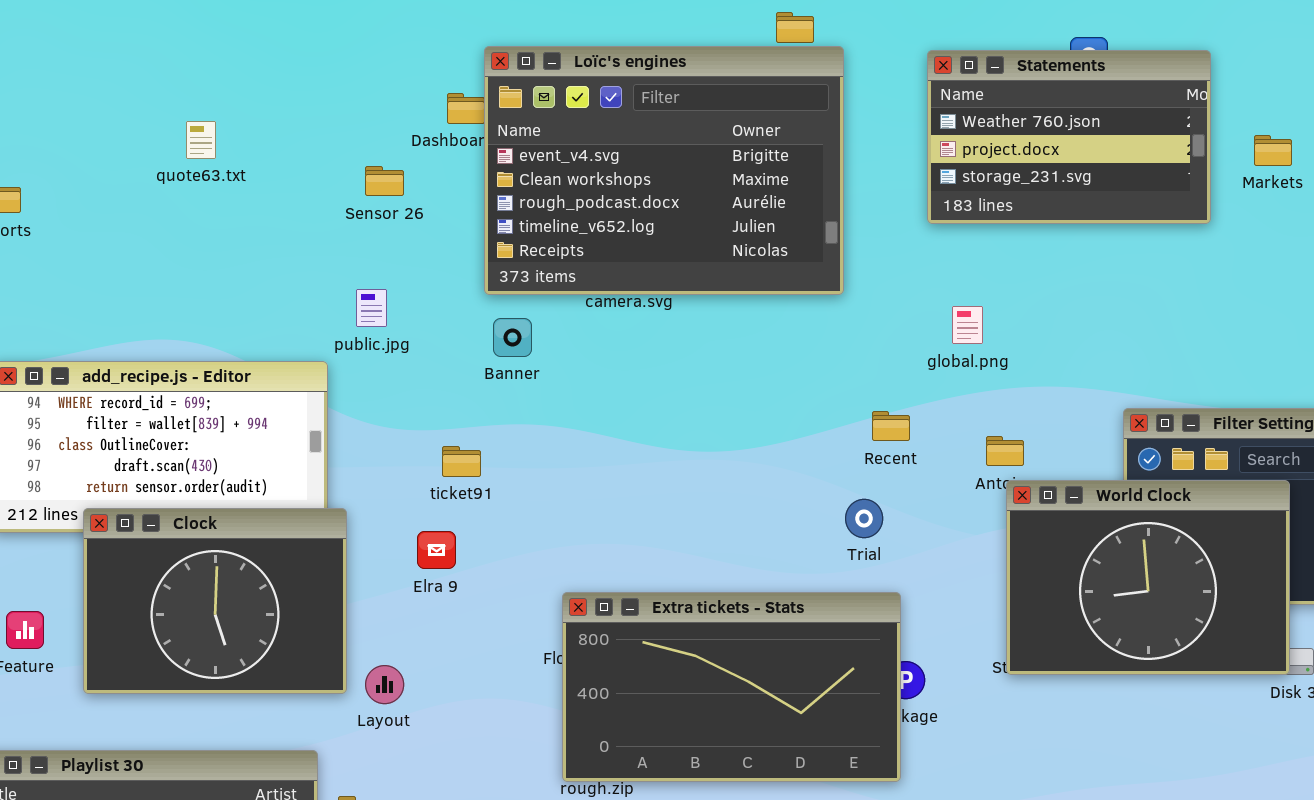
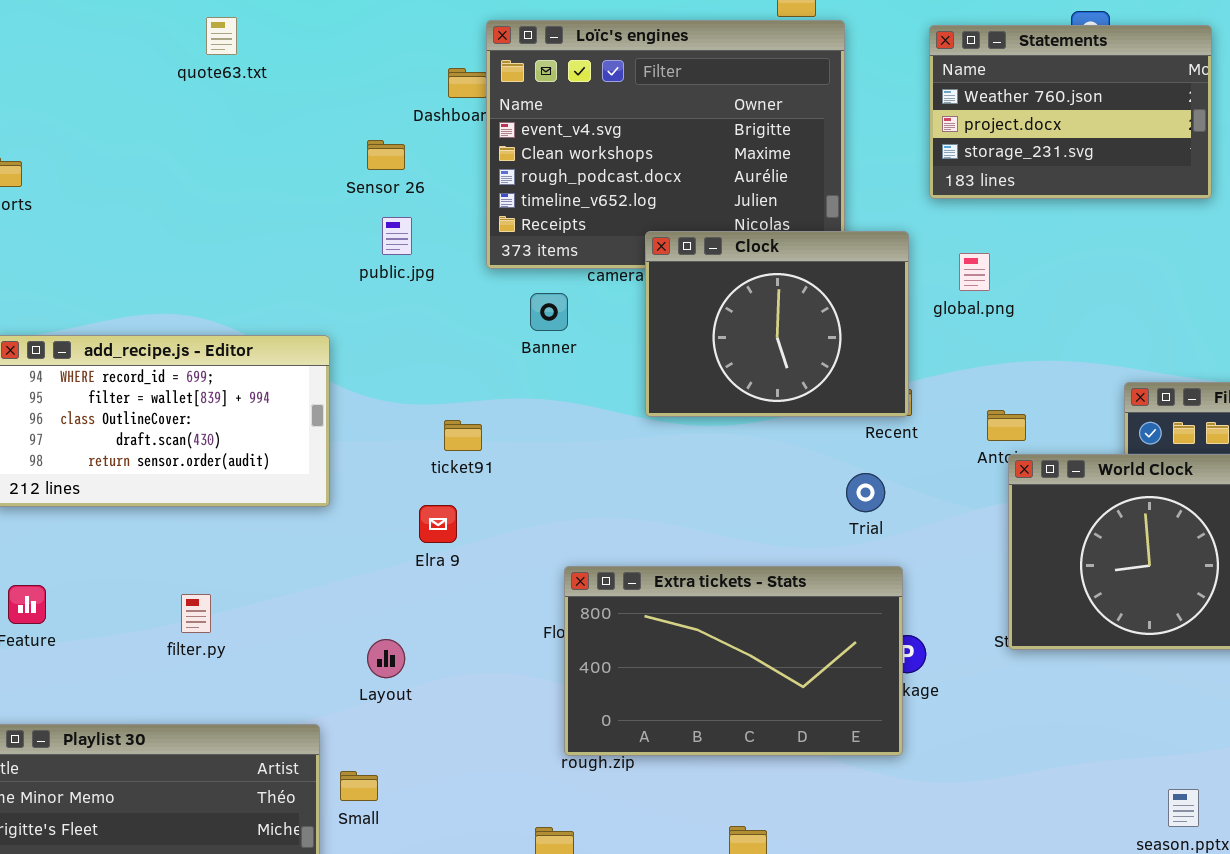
quote63.txt: [186,121,216,159] -> [206,17,237,55], moved
public.jpg: [356,289,387,327] -> [382,217,412,255], moved
global.png: [952,306,983,344] -> [959,253,990,291], moved
Banner: [493,318,532,357] -> [530,293,568,331], moved
Clock: [83,508,347,694] -> [645,231,909,417], moved

